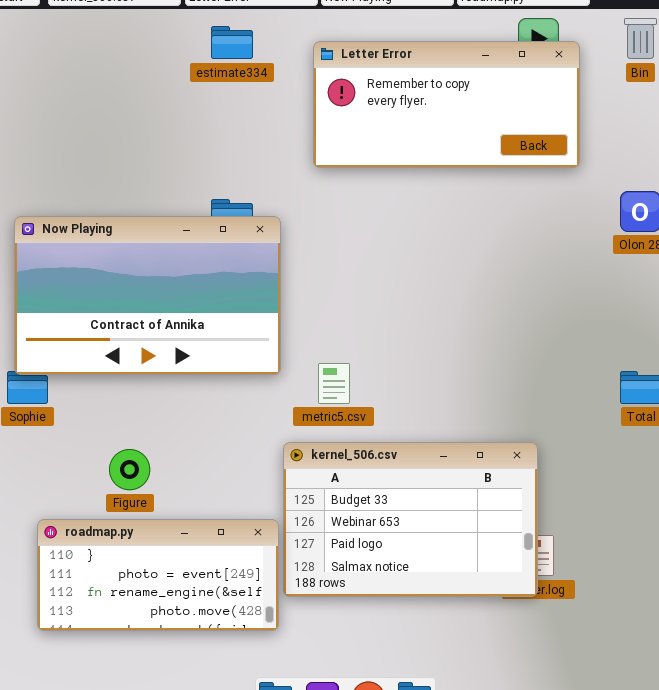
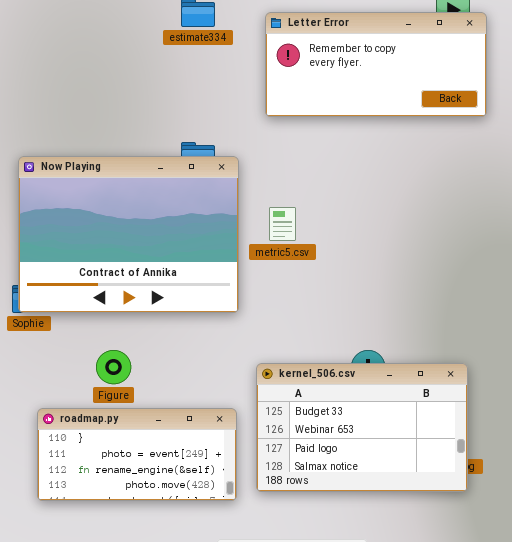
Now Playing: [14,216,281,375] -> [18,156,239,313], resized
metric5.csv: [318,363,350,404] -> [269,207,296,241], moved
kernel_506.csv: [283,442,538,597] -> [256,363,468,492], moved

